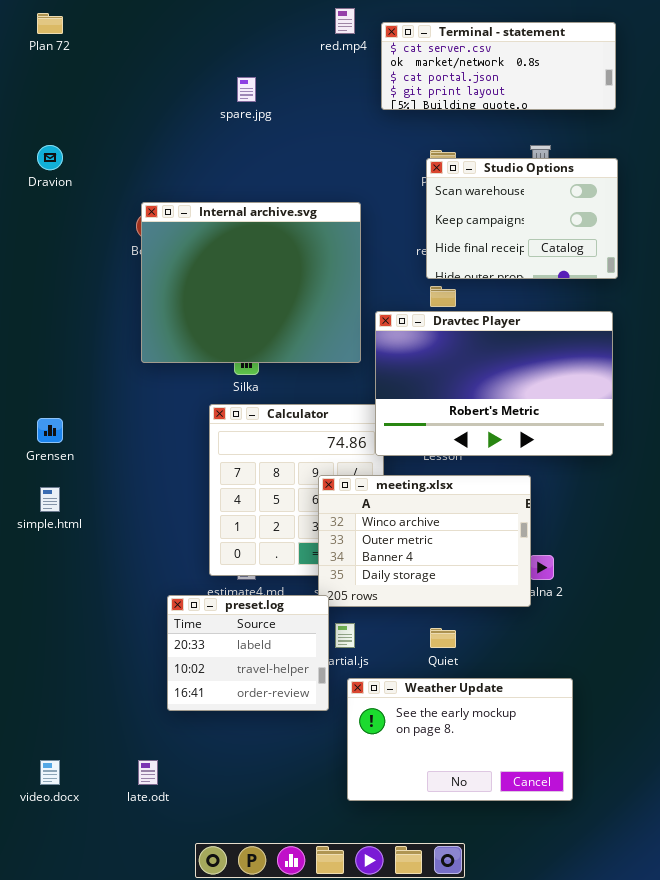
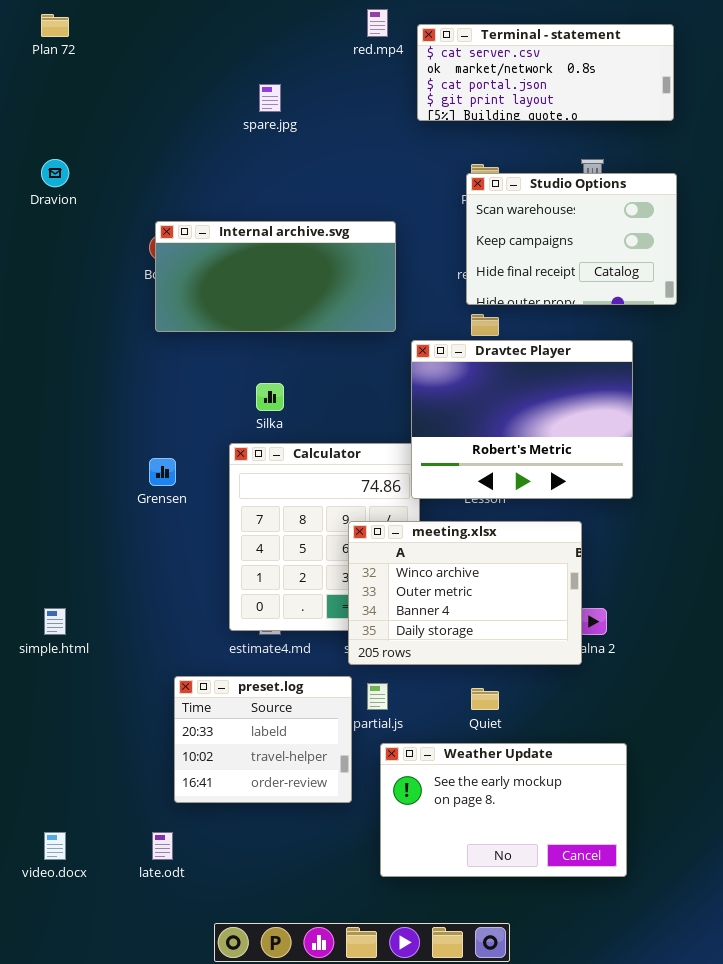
Internal archive.svg: [141,202,361,363] -> [155,221,396,332], resized
Dravtec Player: [375,311,613,456] -> [411,340,633,499], resized
Grensen: [37,418,63,443] -> [149,458,176,486], moved
simple.html: [40,487,60,512] -> [44,608,66,635], moved
preset.log: [167,595,329,711] -> [174,676,352,803], moved

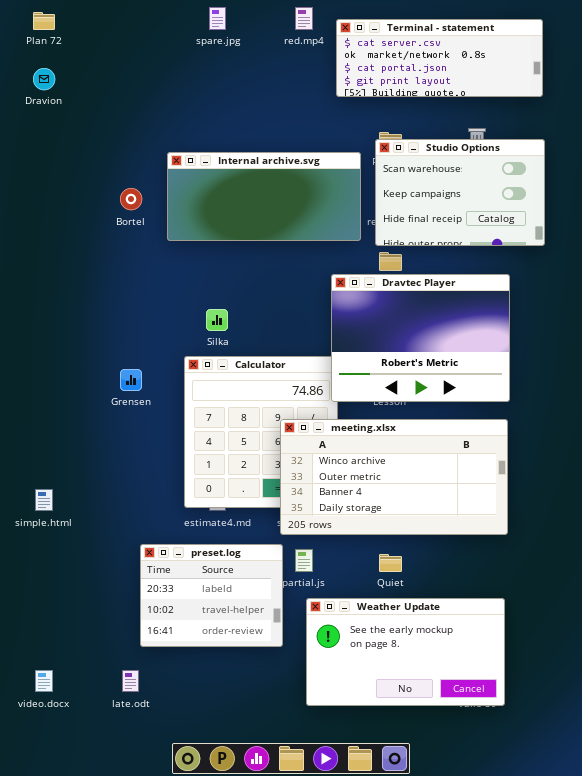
spare.jpg: [259,84,281,112] -> [209,7,226,30], moved
Dravion: [41,159,69,187] -> [33,68,55,90], moved
Internal archive.svg: [155,221,396,332] -> [167,152,361,241], moved
meeting.xlsx: [348,521,582,665] -> [280,419,508,535], resized

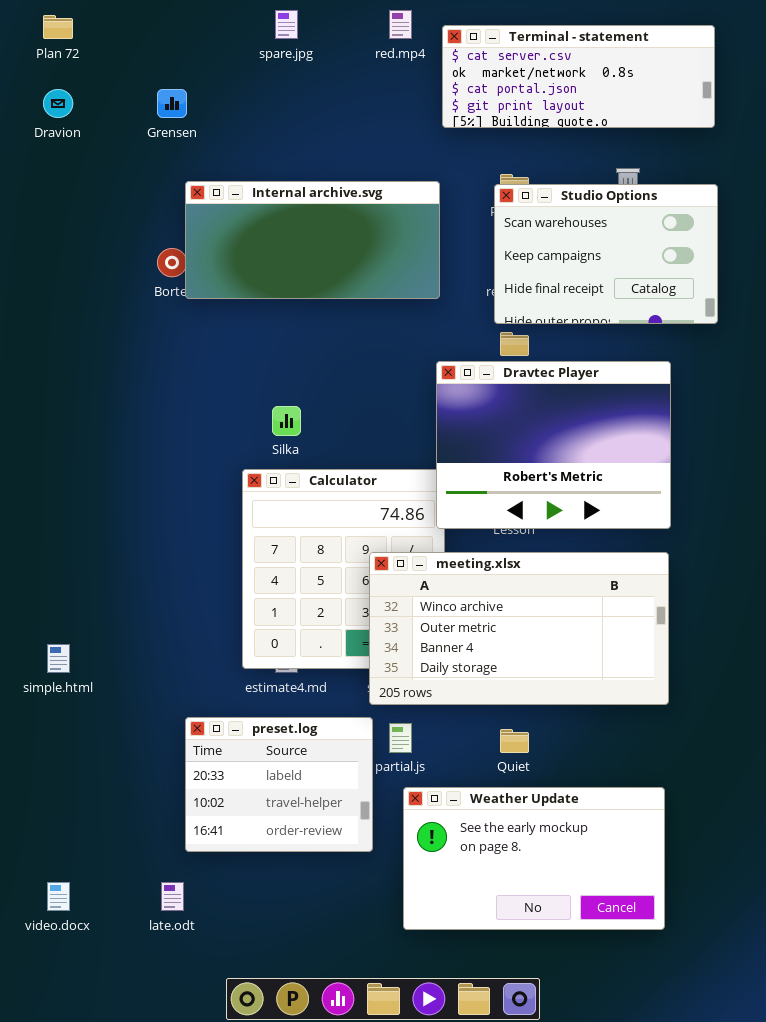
Internal archive.svg: [167,152,361,241] -> [185,181,440,299], moved
Grensen: [120,369,142,391] -> [157,89,187,118], moved

